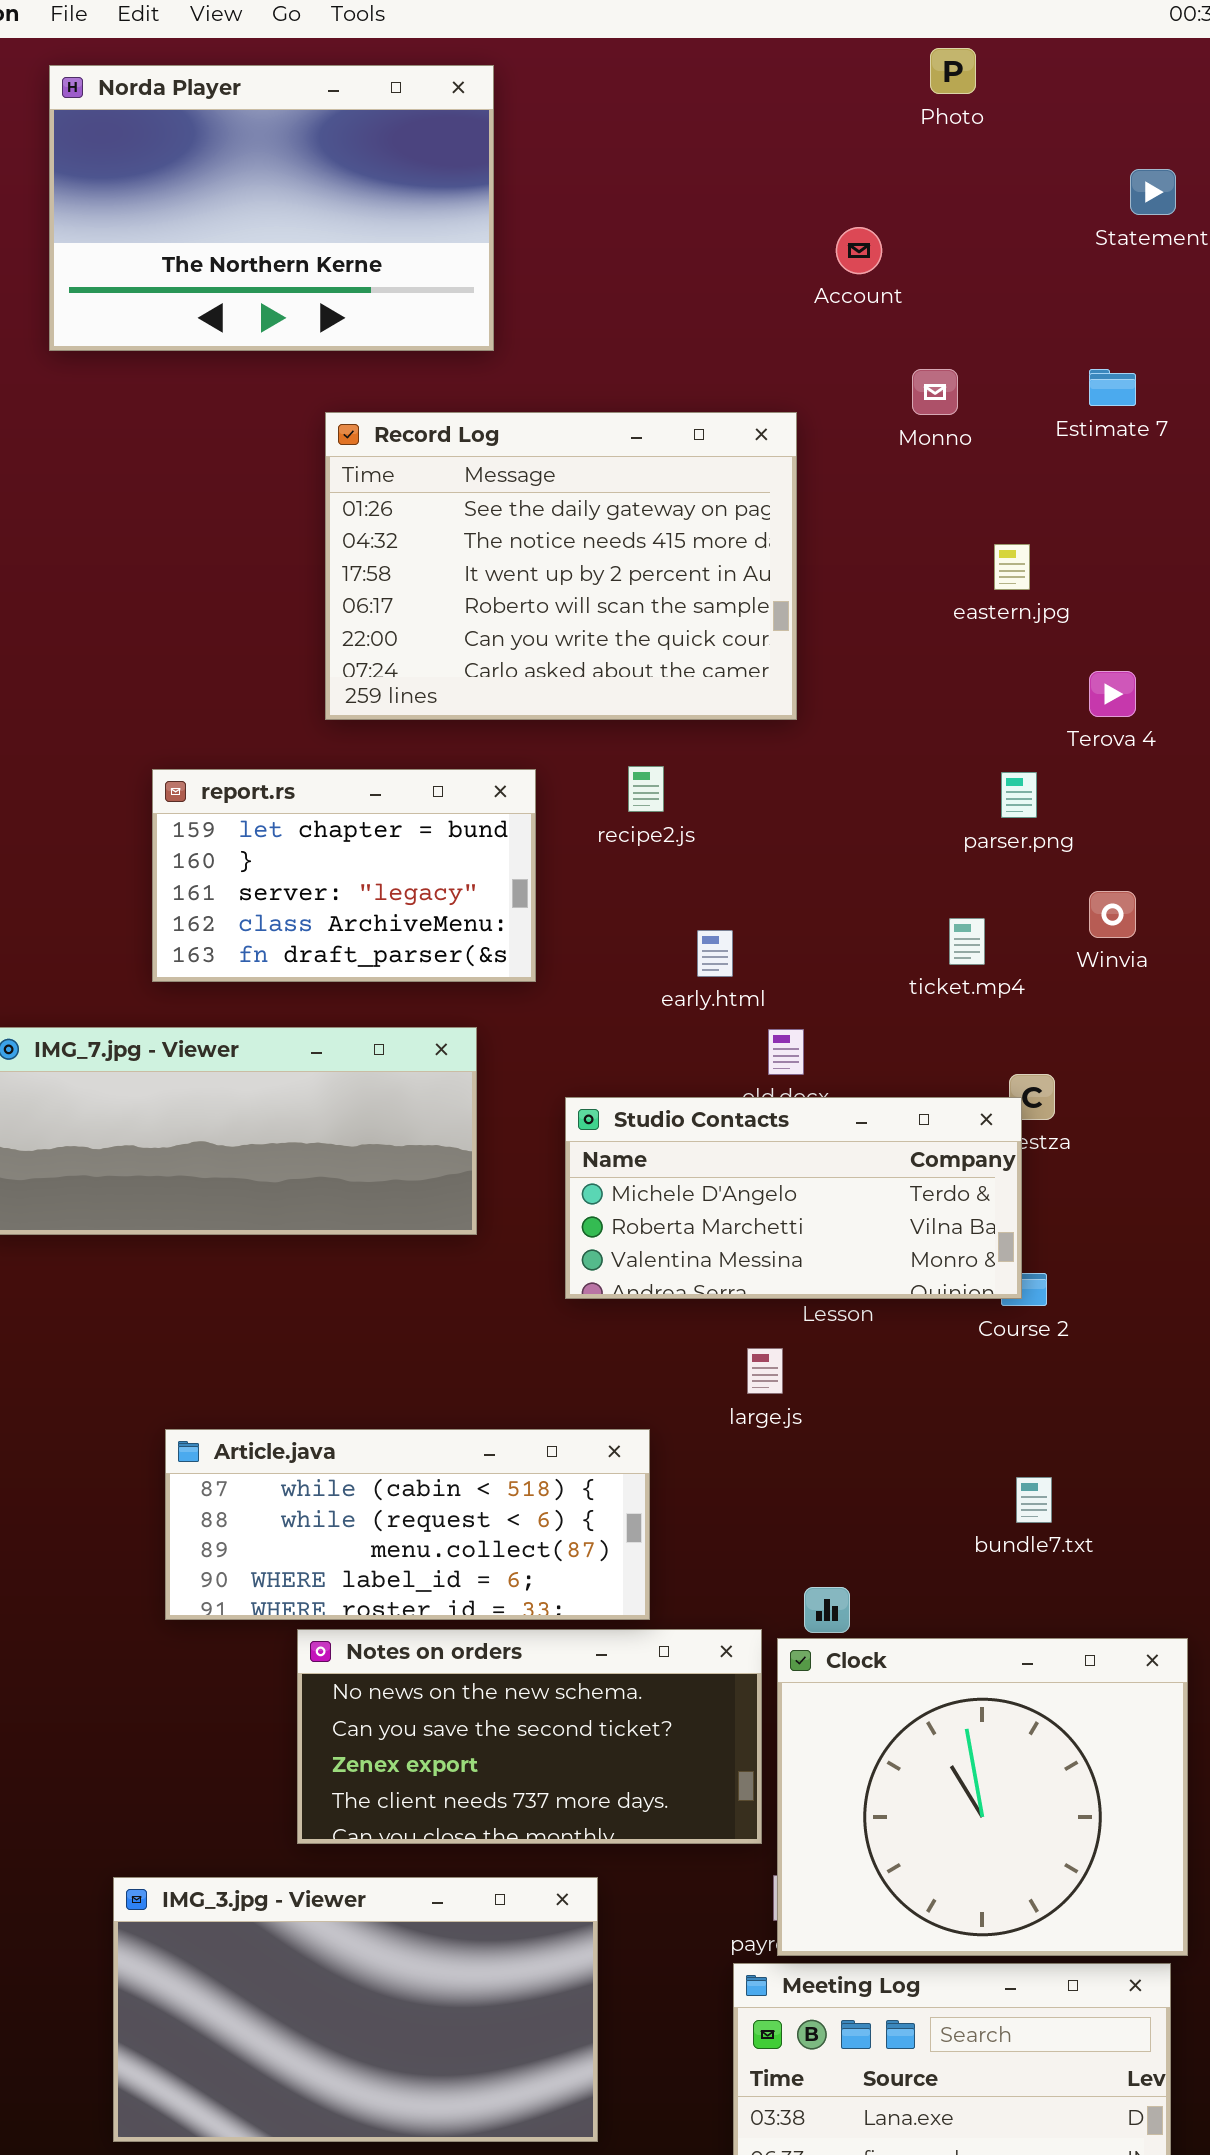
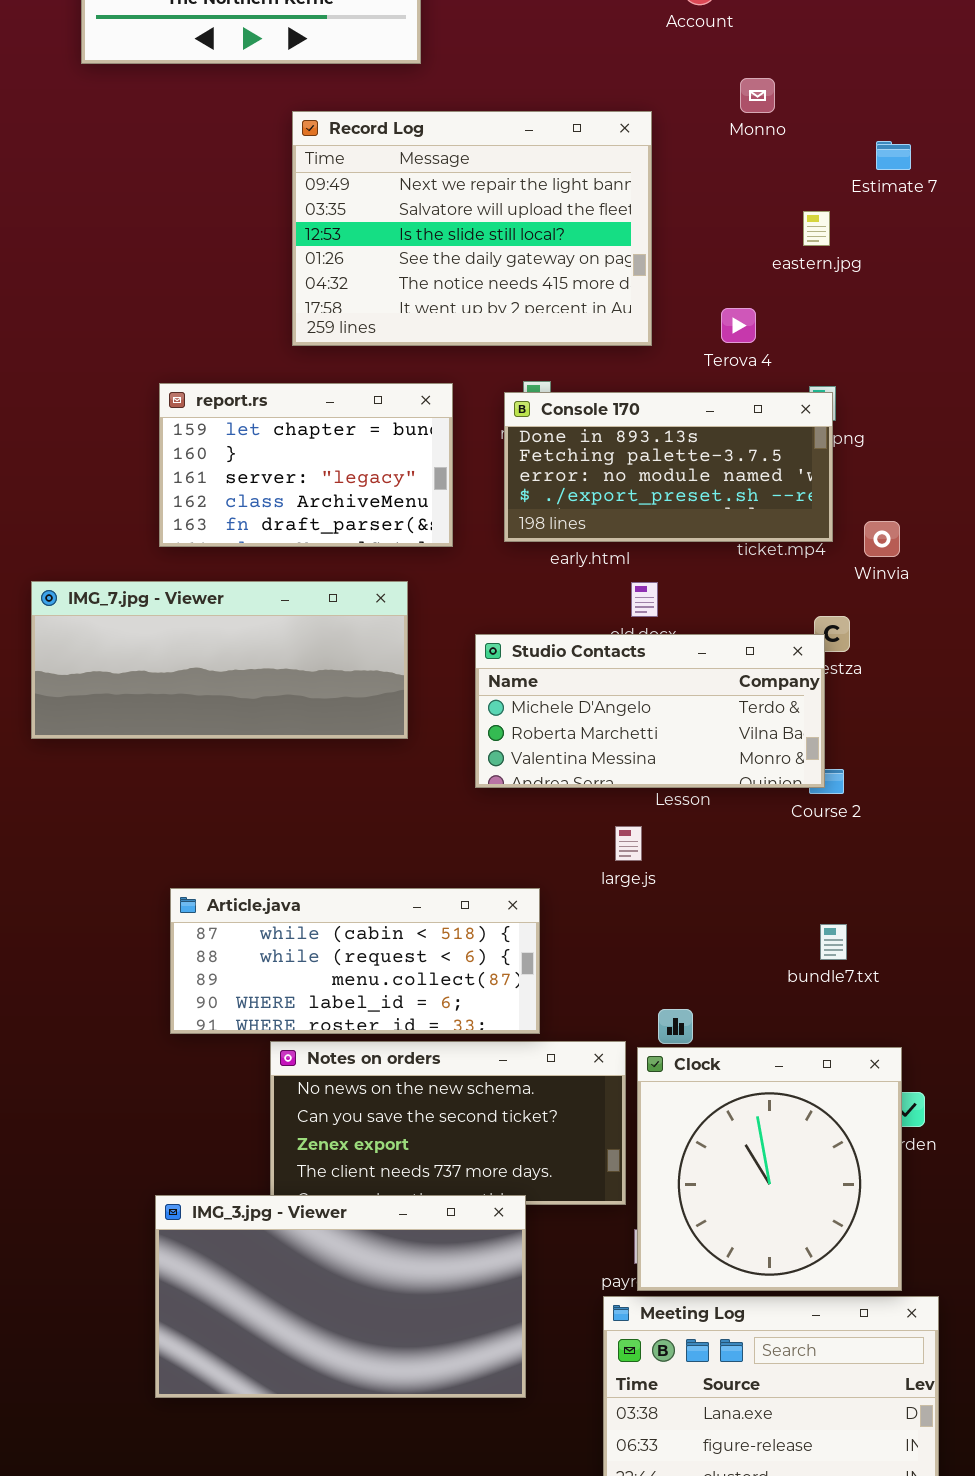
Estimate 7: [1089,369,1136,406] -> [876,141,911,170], moved
Record Log: [325,412,797,720] -> [292,111,652,346], scrolled up 3 rows
Terova 4: [1089,671,1136,717] -> [721,308,756,343], moved
Console 170: none -> [504,392,833,542], opened
Winvia: [1089,891,1136,938] -> [864,521,900,557], moved
Clock: [777,1638,1188,1956] -> [637,1047,902,1291], resized
IMG_3.jpg - Viewer: [113,1877,598,2142] -> [155,1195,526,1398], moved

